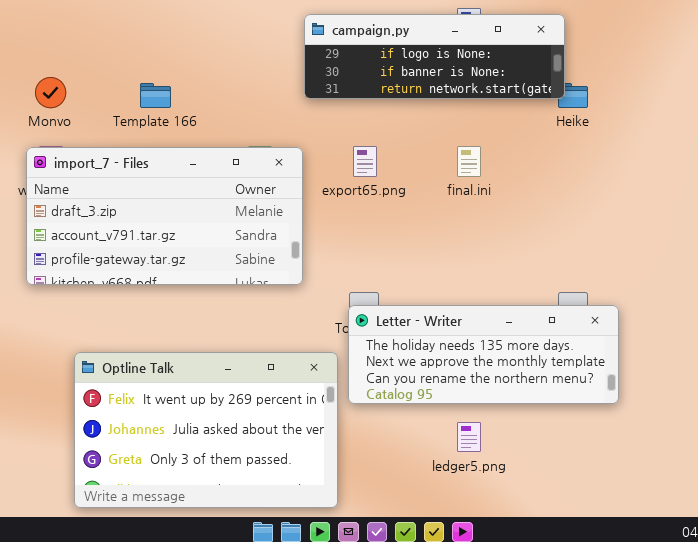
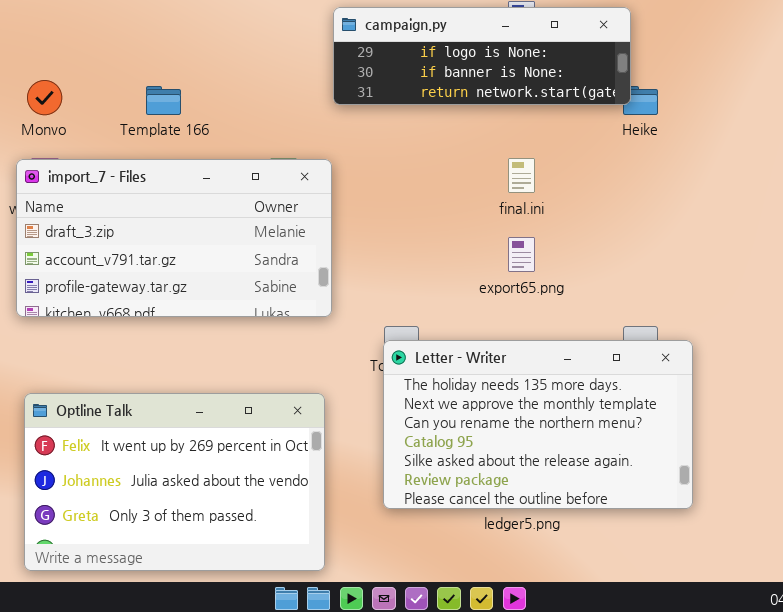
export65.png: [353,146,377,177] -> [508,237,535,272], moved
Letter - Writer: [348,305,619,404] -> [383,340,693,509], resized
Optline Talk: [74,352,338,508] -> [24,393,325,571], moved

